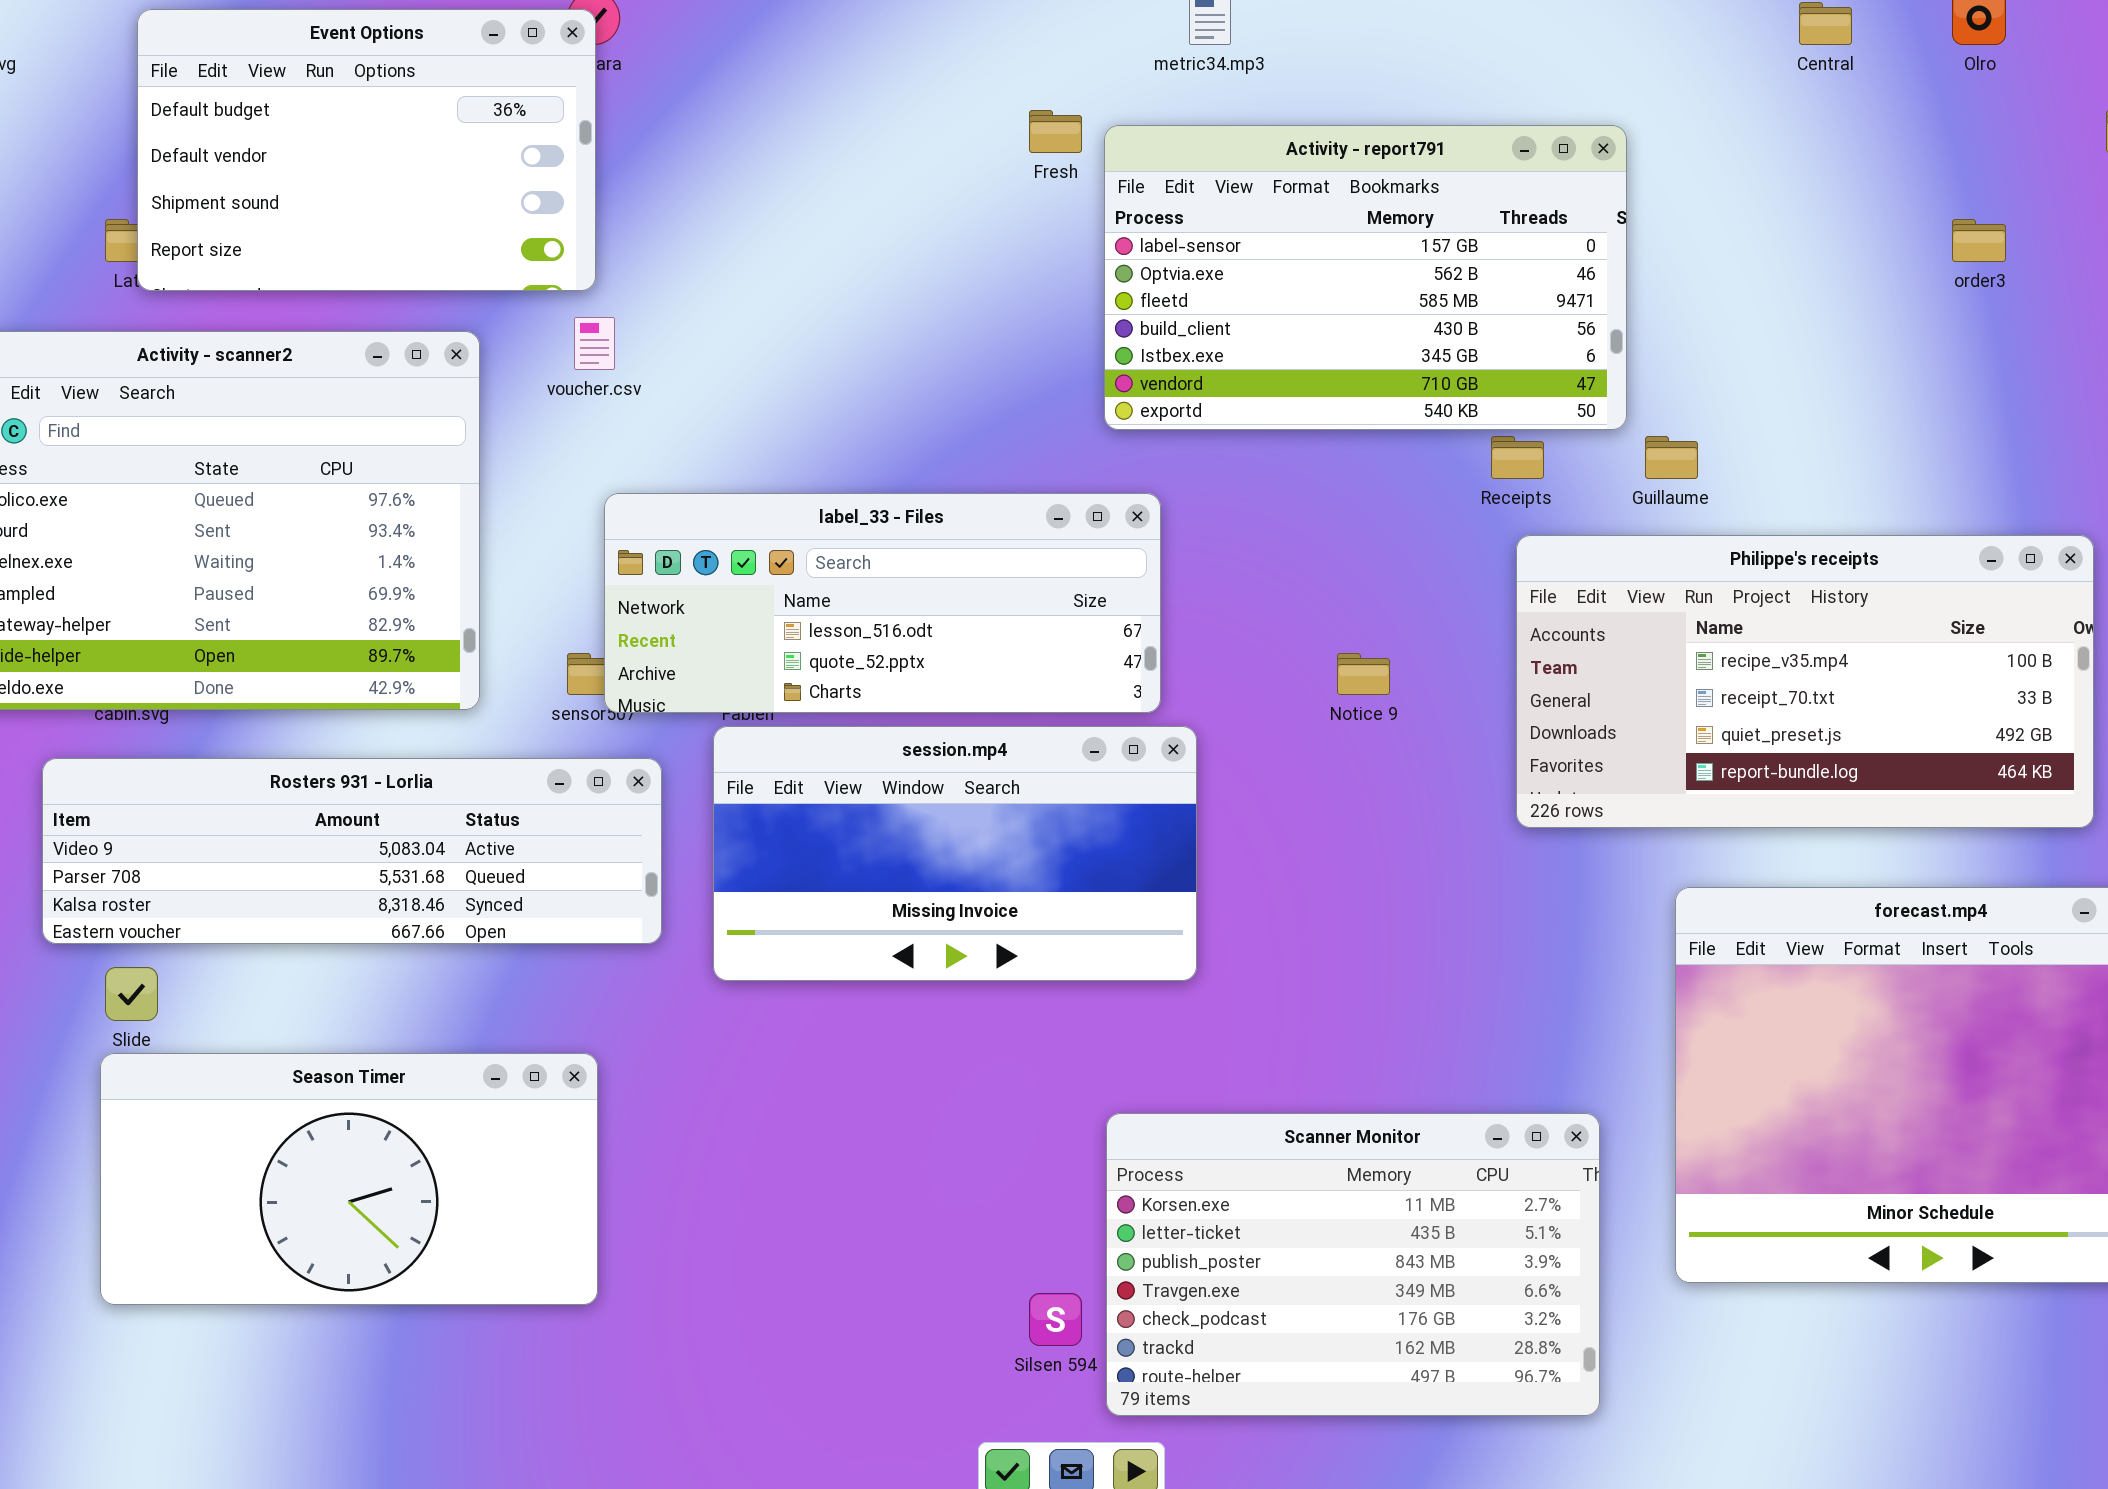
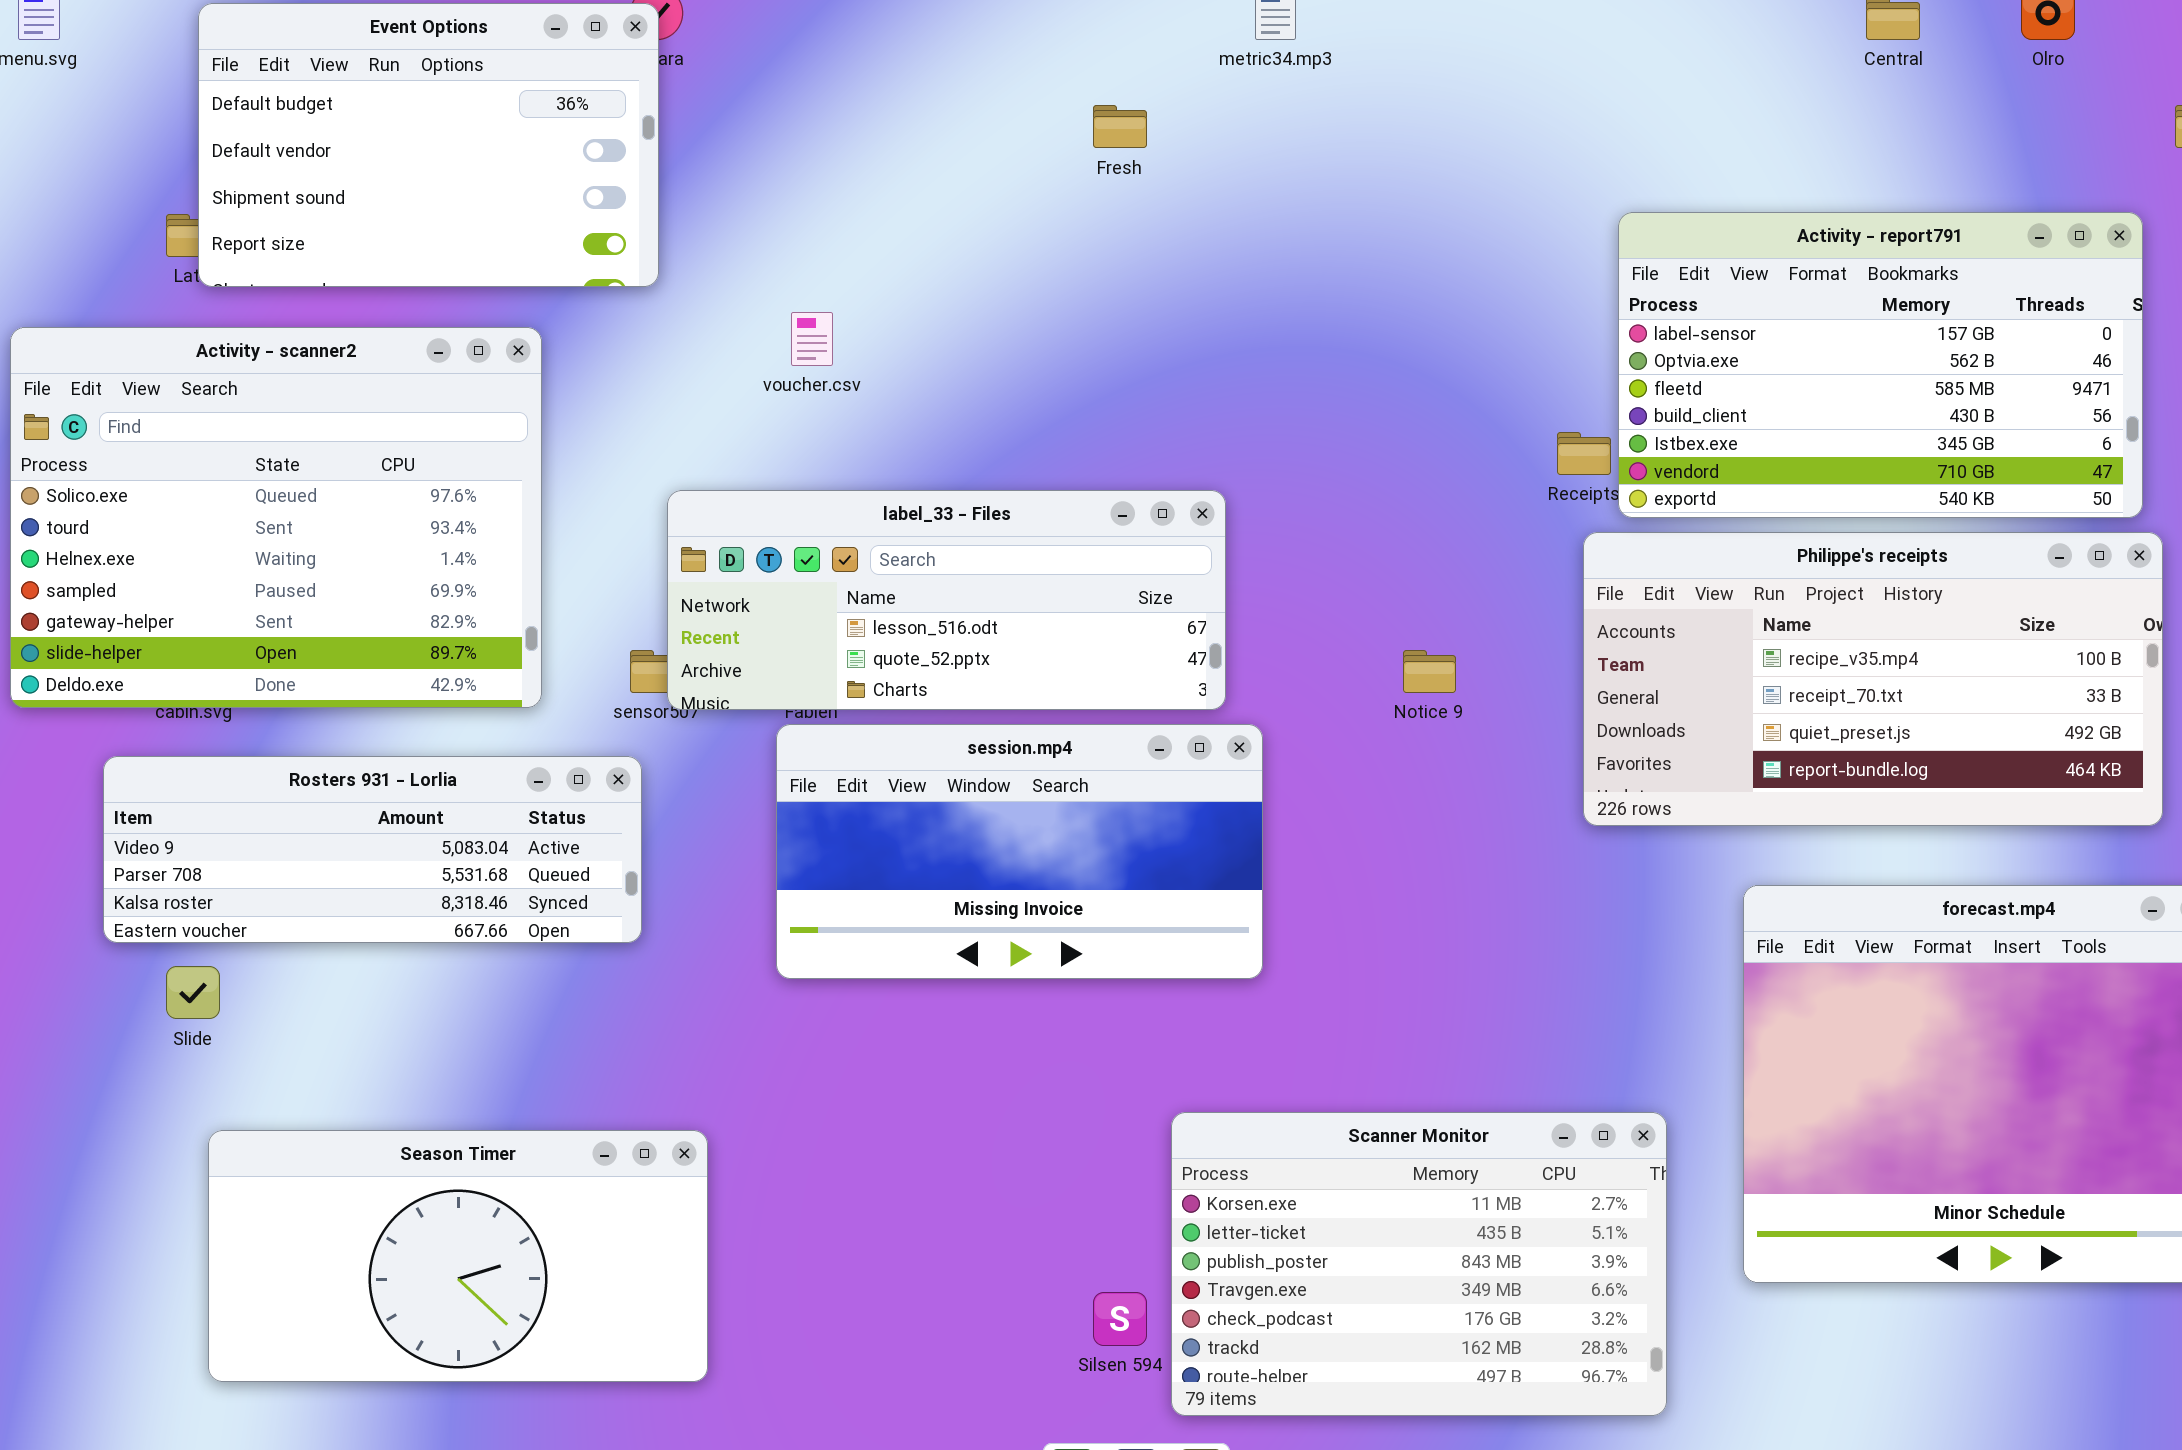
Activity - report791: [1104,125,1627,430] -> [1618,212,2143,518], moved
voucher.csv: [574,317,615,370] -> [791,312,833,366], moved
Rosters 931 - Lorlia: [42,758,662,944] -> [103,756,642,943], resized
Season Timer: [100,1053,598,1305] -> [208,1130,708,1382], moved

